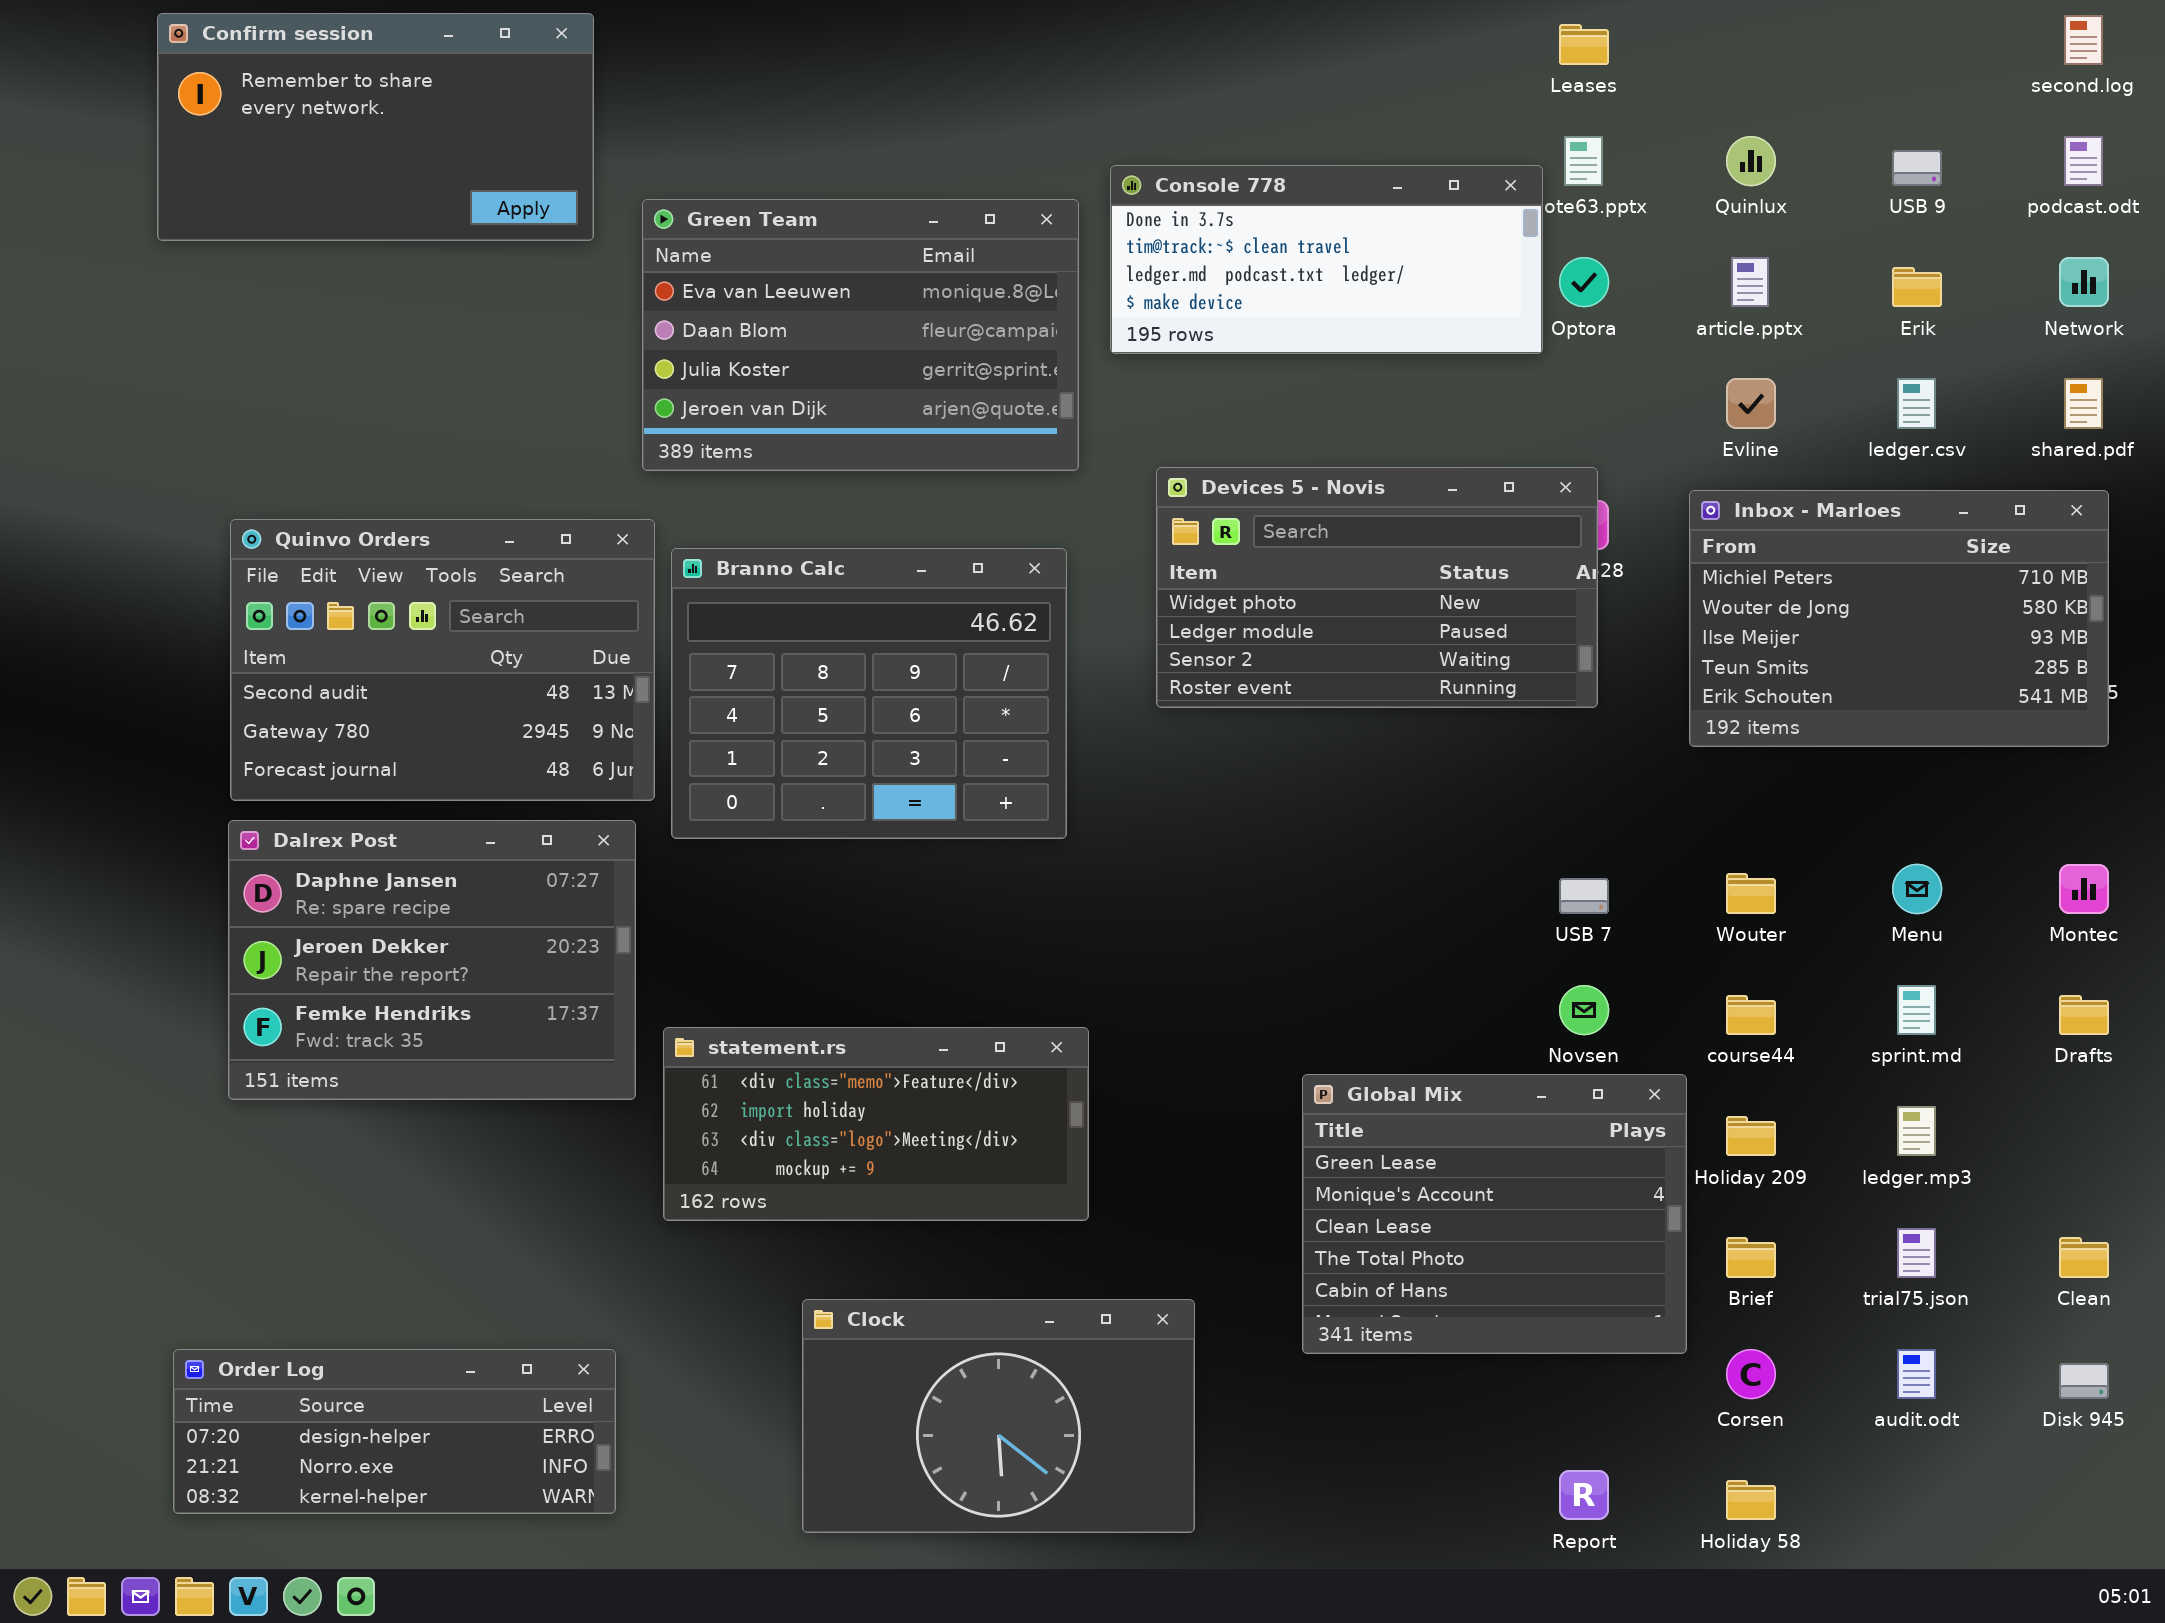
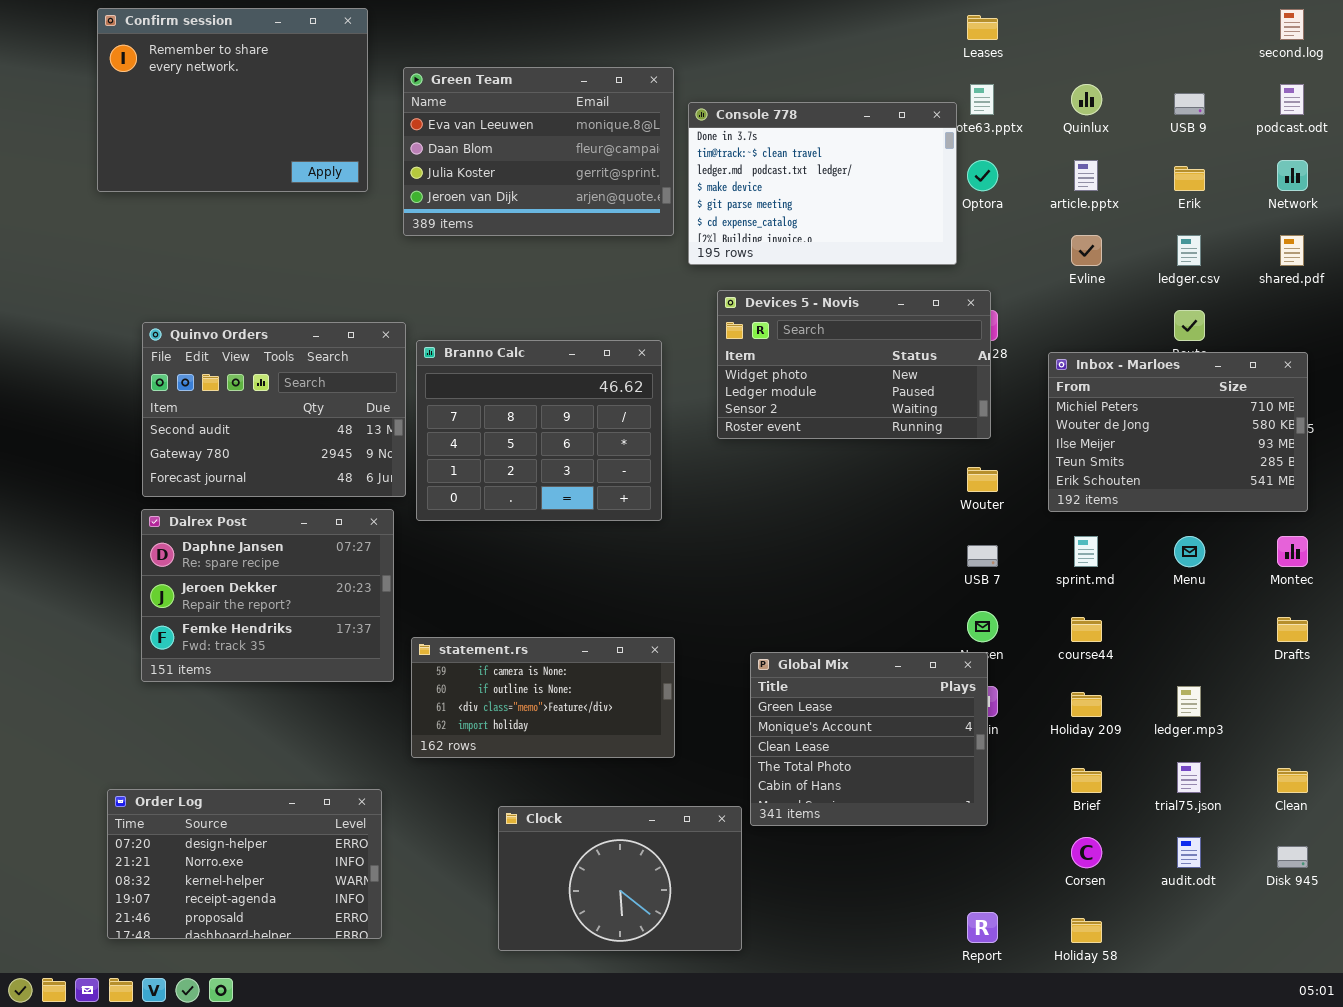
Confirm session: [157,13,594,241] -> [97,8,368,192], resized
Console 778: [1110,165,1543,354] -> [688,102,957,265], resized
Green Team: [642,199,1079,471] -> [403,67,674,236], moved
Inbox - Marloes: [1689,490,2109,747] -> [1048,352,1308,512], moved
Wouter: [1726,873,1776,914] -> [967,467,998,492], moved
sprint.md: [1897,985,1936,1035] -> [1074,536,1098,567], moved
statement.rs: [663,1027,1089,1221] -> [411,637,675,758], scrolled up 2 rows
Global Mix: [1302,1074,1687,1354] -> [750,652,988,826], moved
Order Log: [173,1349,616,1514] -> [107,789,382,939], resized

